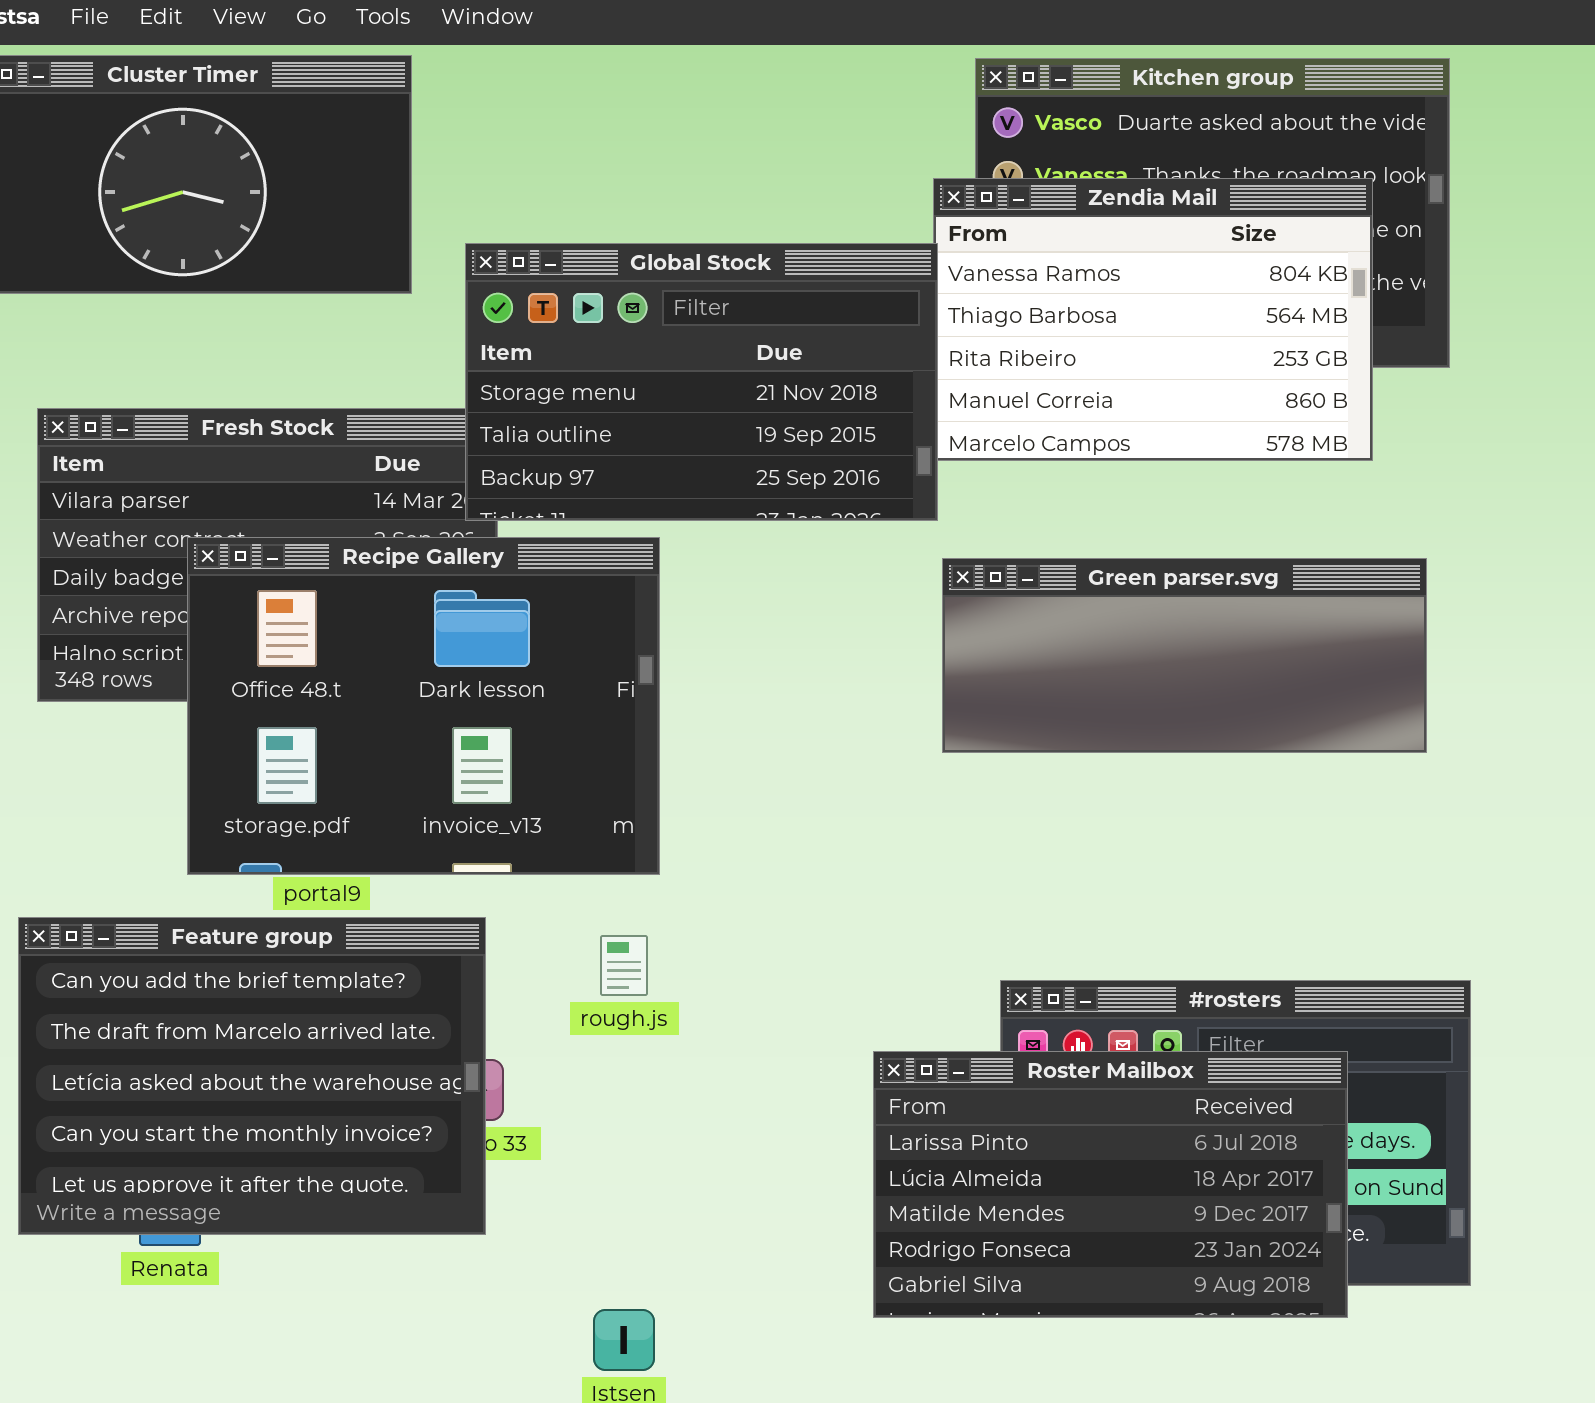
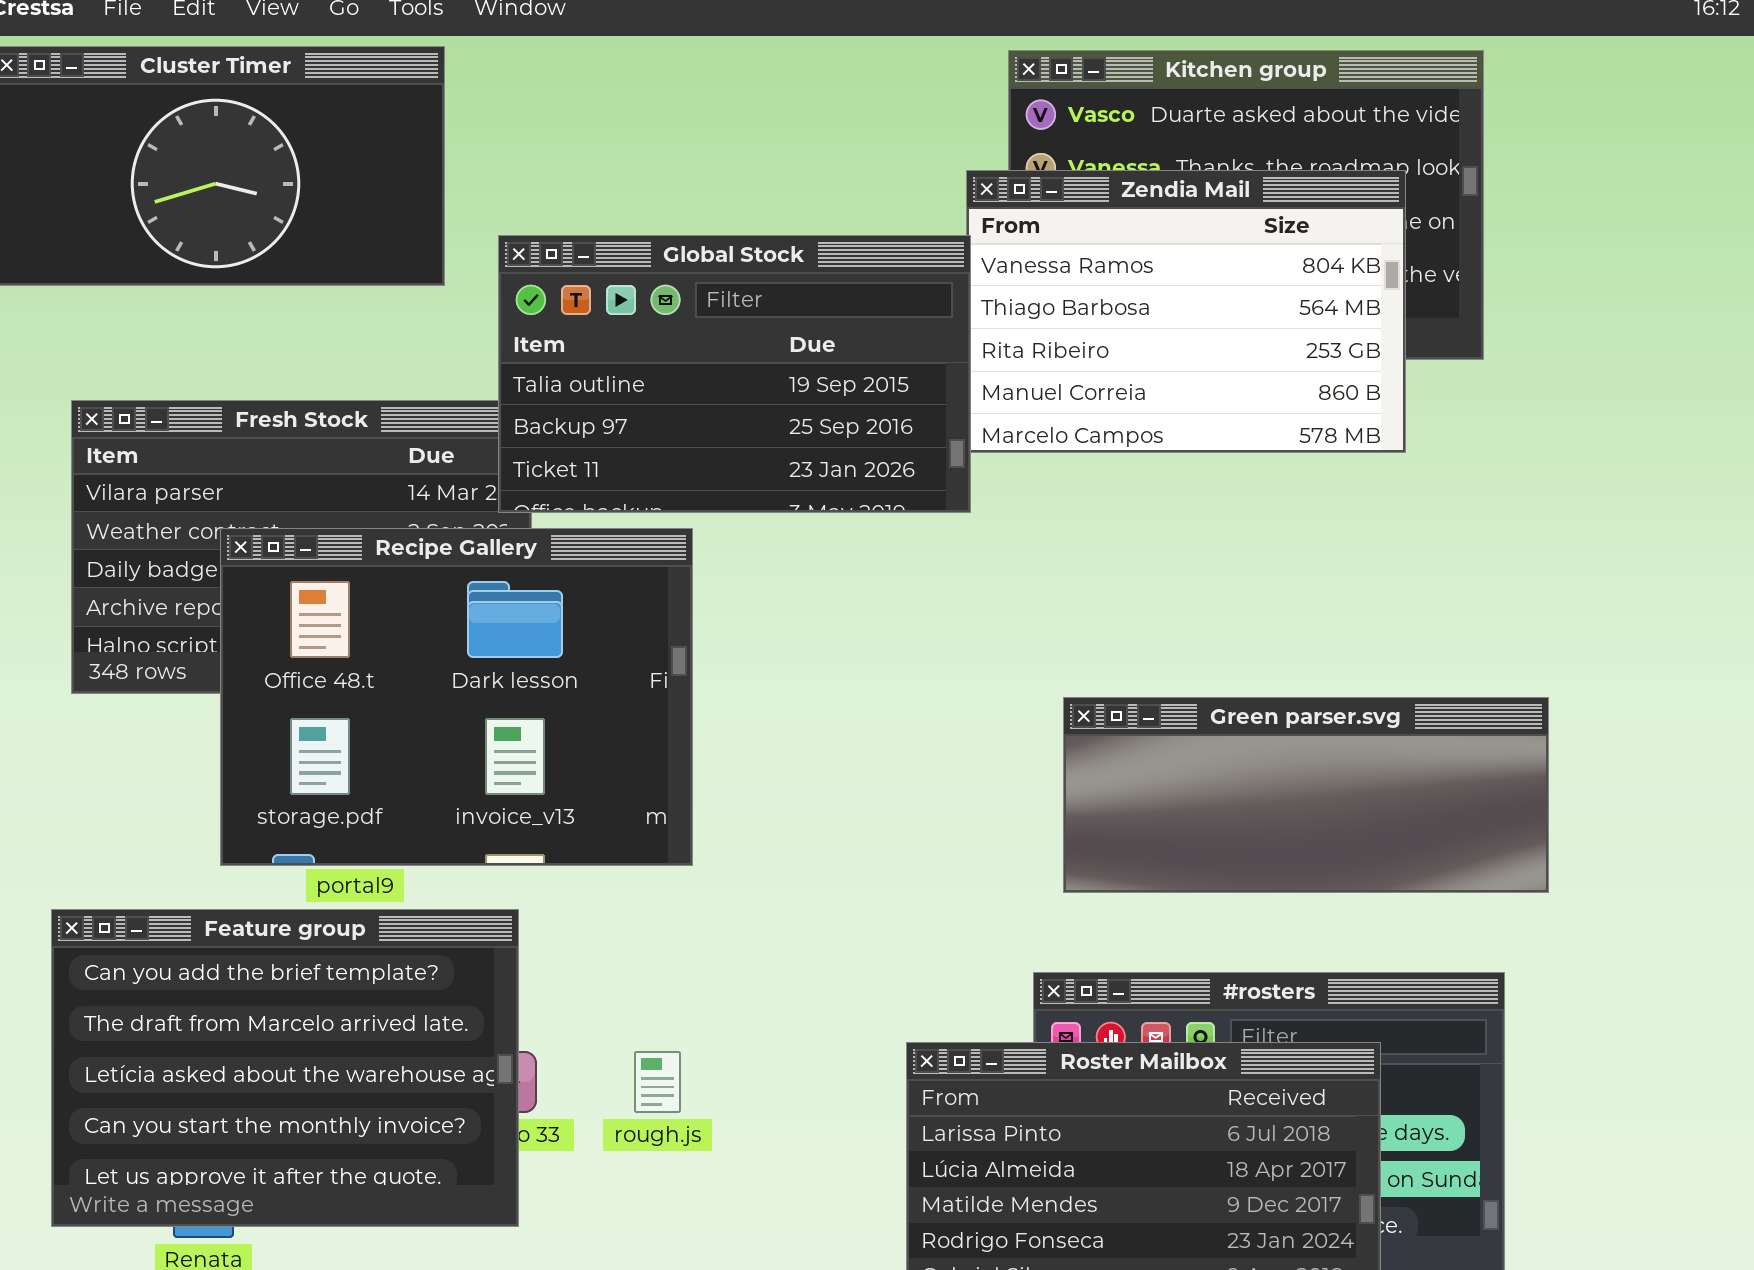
Global Stock: [465,243,938,521] -> [498,235,971,513], scrolled down 1 row
Green parser.svg: [942,558,1427,753] -> [1063,697,1549,893], moved
rough.js: [600,935,648,996] -> [634,1051,681,1113], moved

